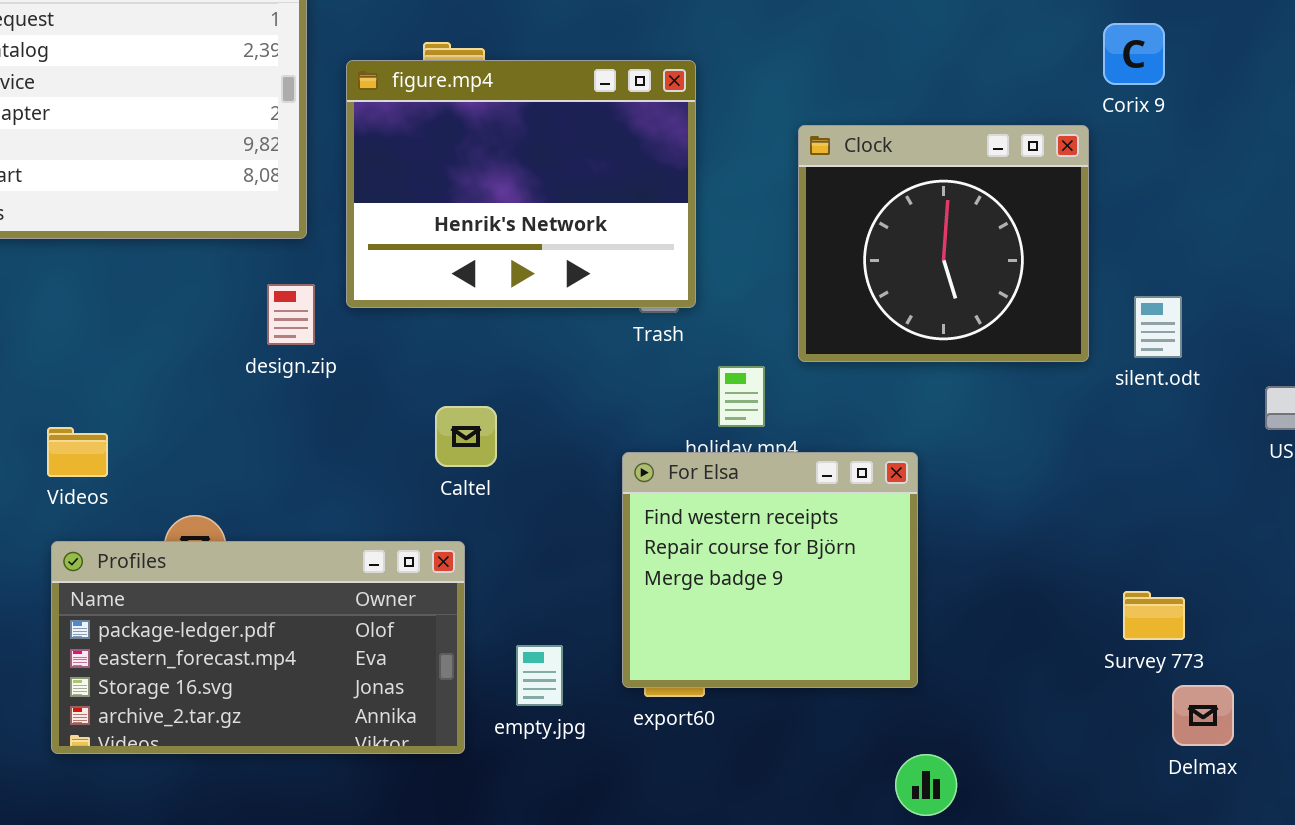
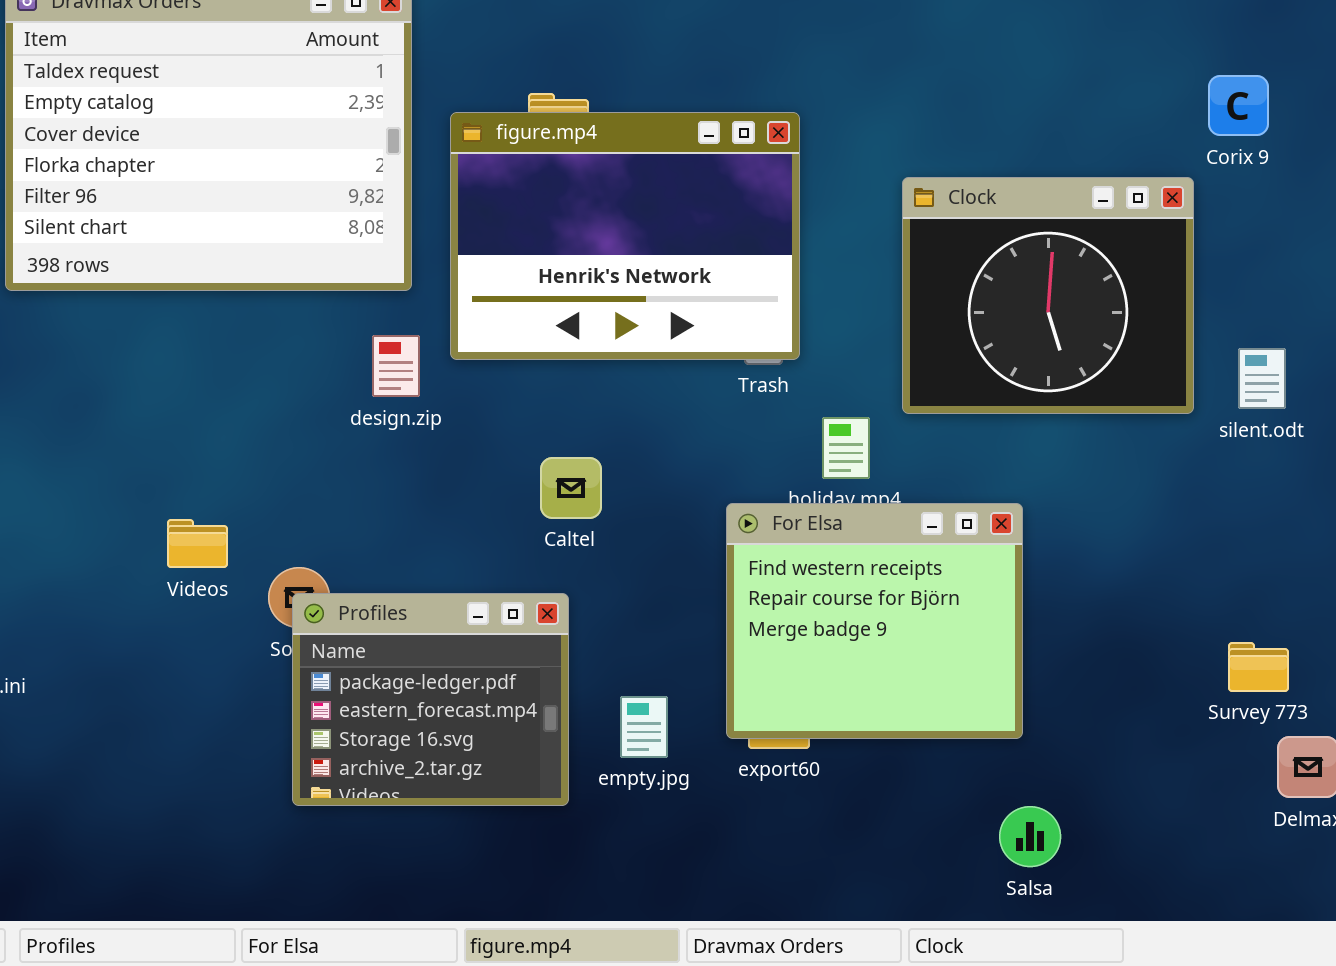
Videos: [47,427,108,477] -> [167,519,228,568], moved
Profiles: [51,541,465,754] -> [292,593,569,806], resized

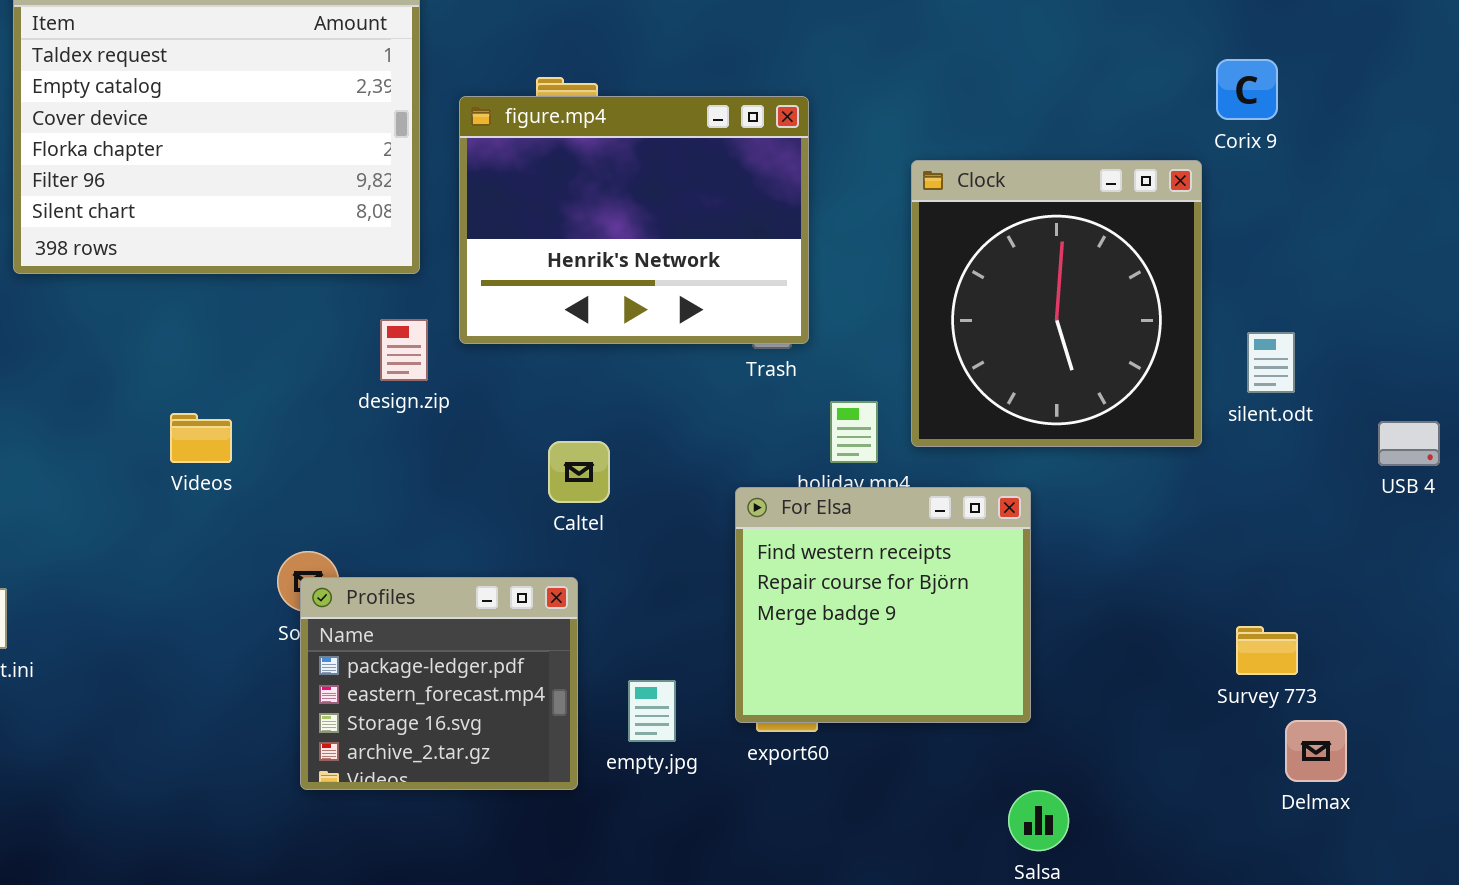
Clock: [902,177,1194,414] -> [911,160,1202,447], resized
Videos: [167,519,228,568] -> [170,413,232,463], moved

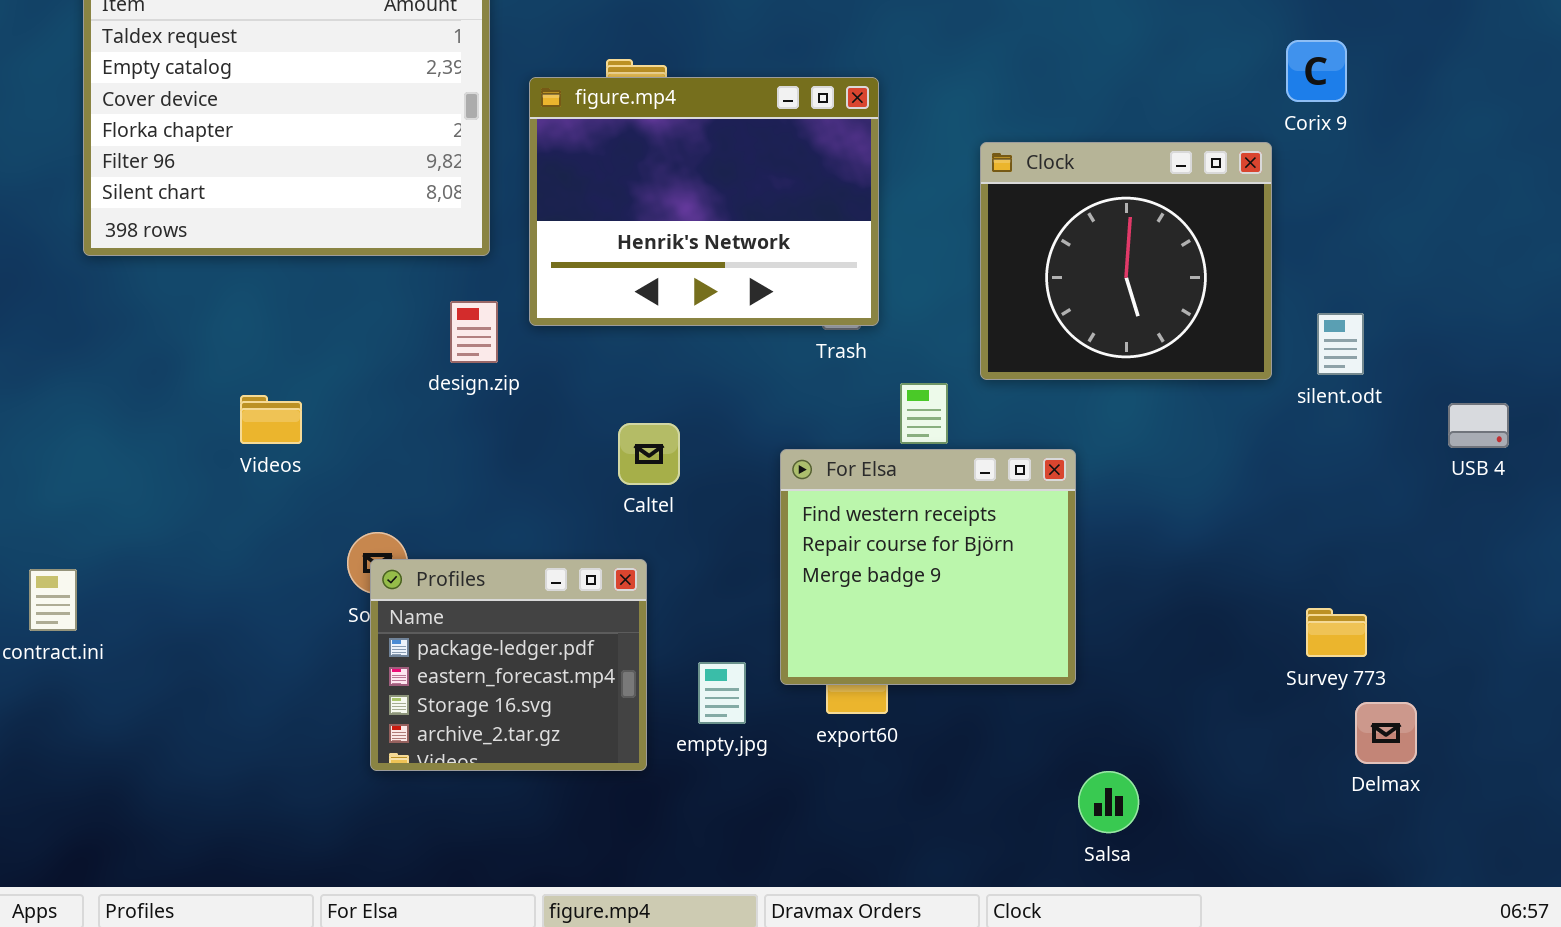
Clock: [911,160,1202,447] -> [980,142,1272,380], resized
For Elsa: [735,487,1031,723] -> [780,449,1076,685], moved

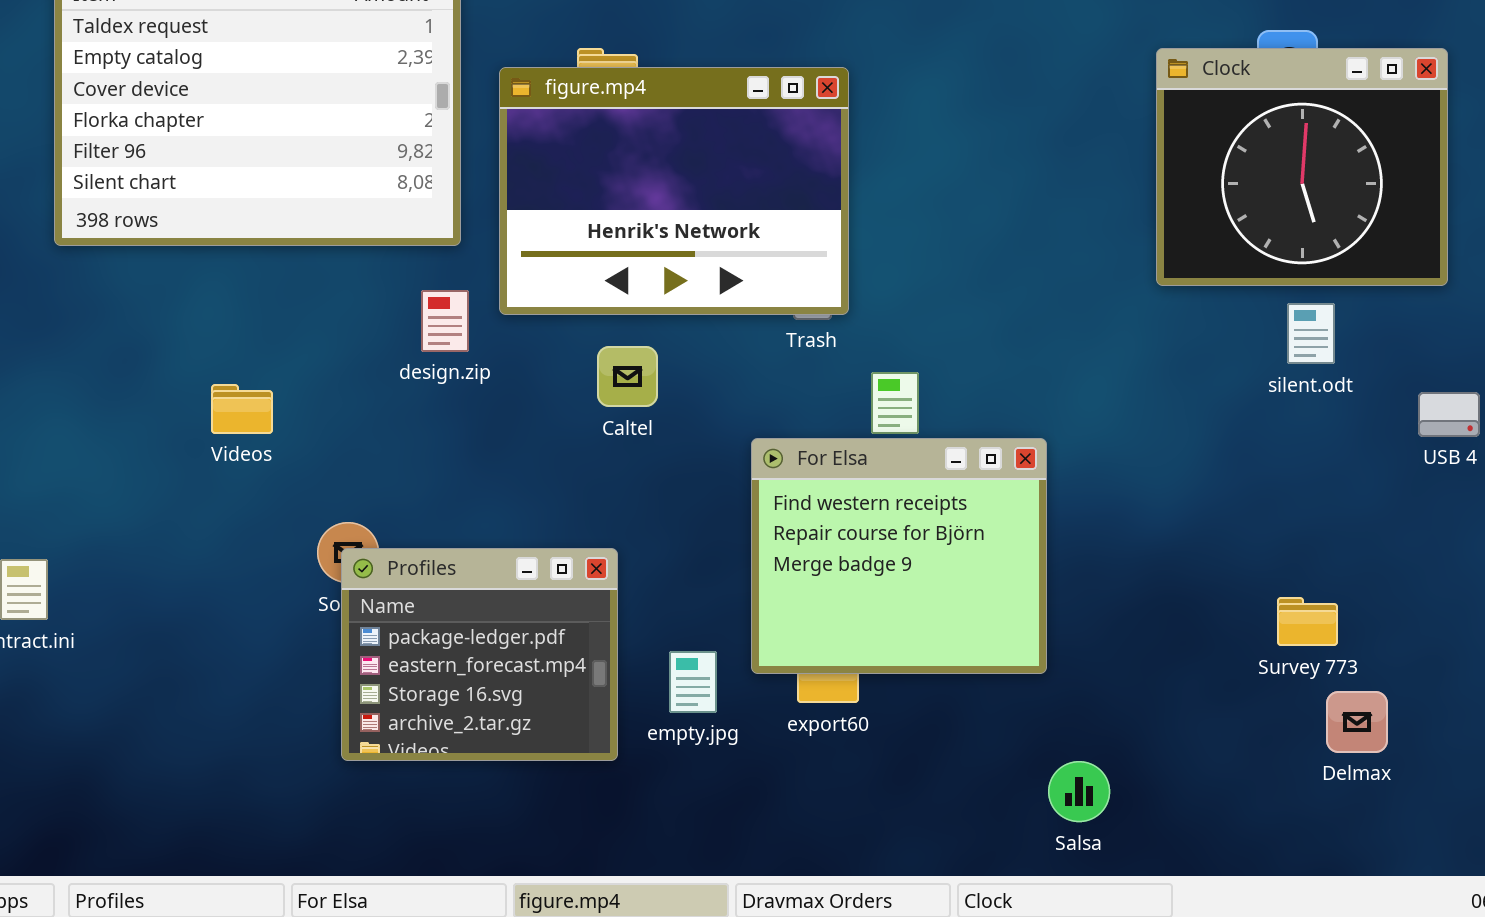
Clock: [980,142,1272,380] -> [1156,48,1448,286], moved
Caltel: [618,423,680,485] -> [597,346,658,407], moved

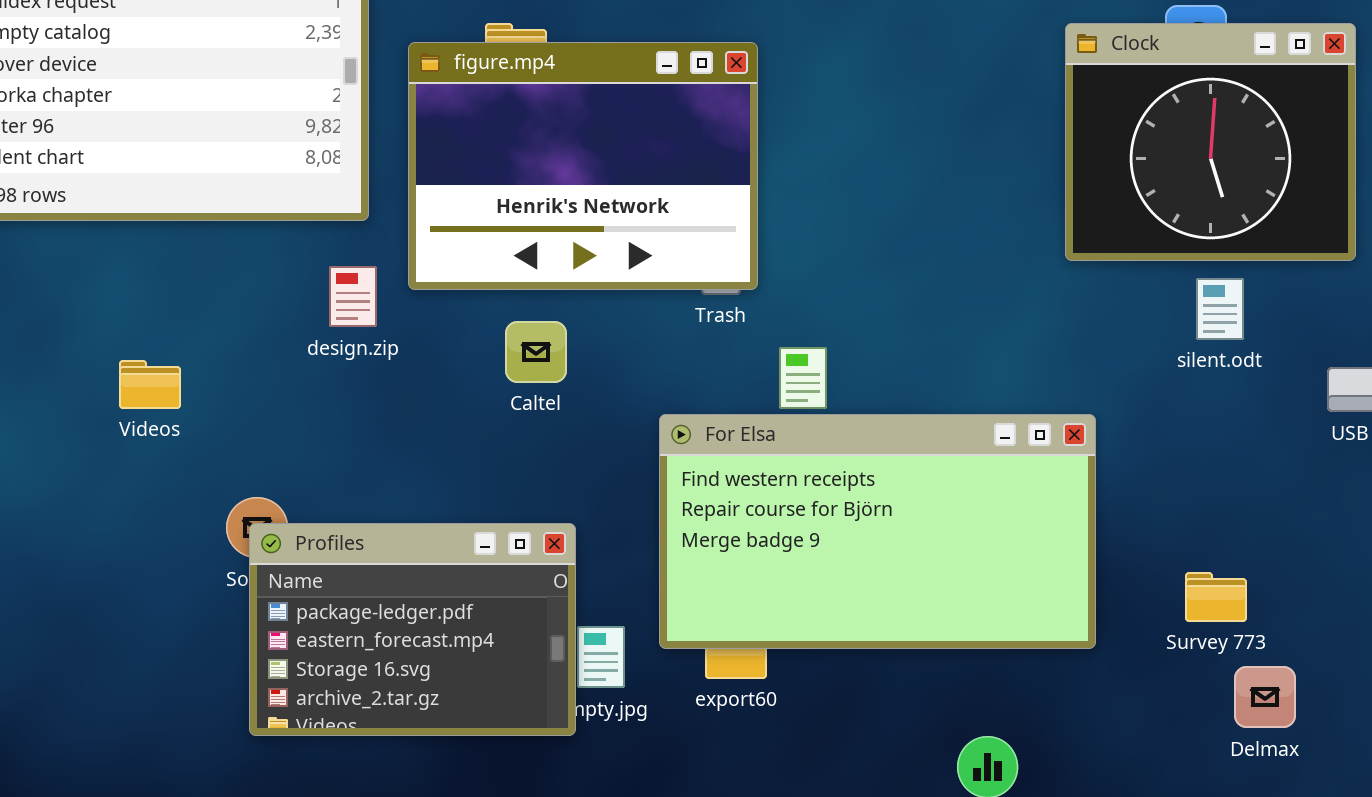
For Elsa: [751,438,1047,674] -> [659,414,1096,649], resized
Profiles: [341,548,618,761] -> [249,523,576,736], resized

